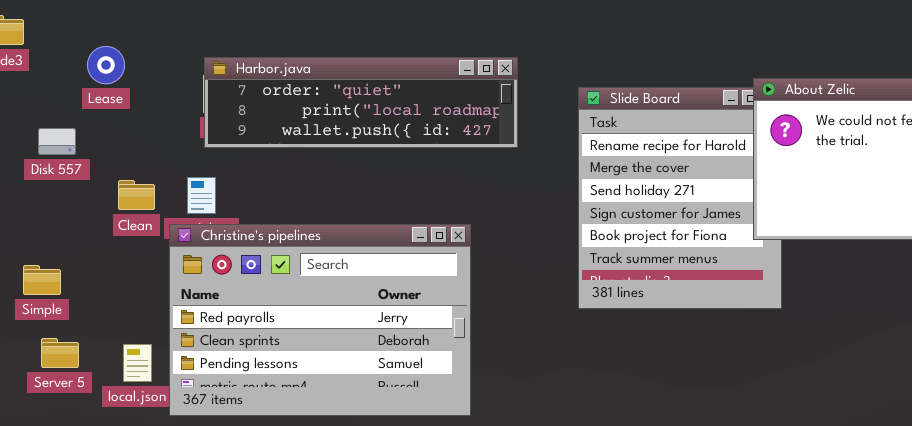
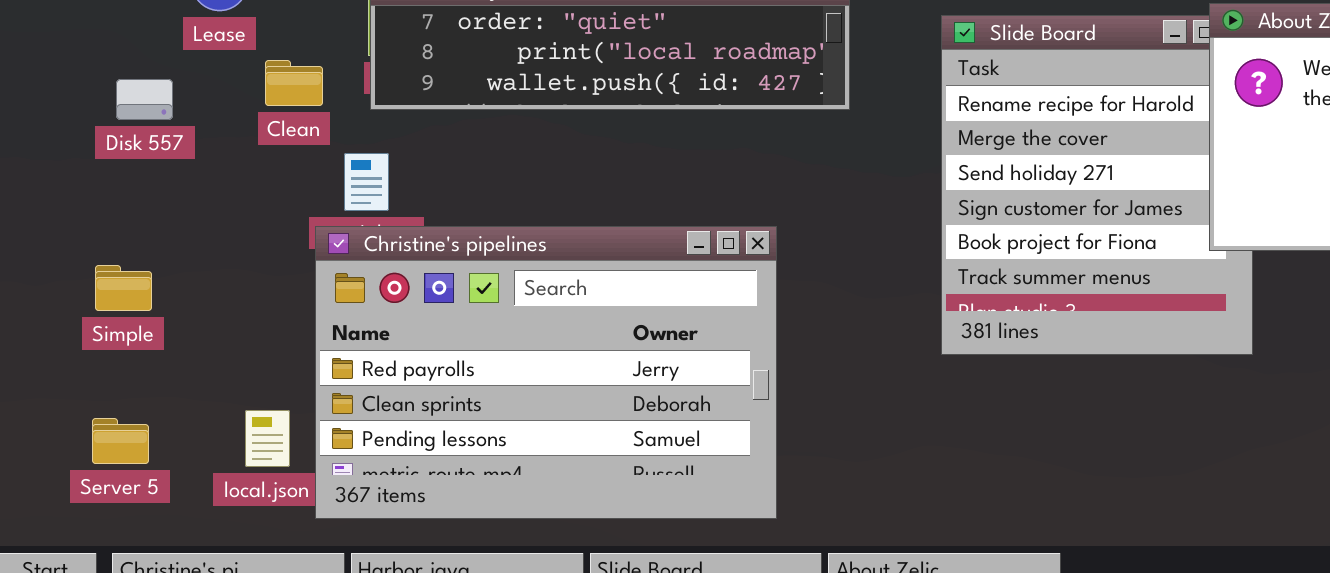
Clean: [118,180,155,210] -> [265,60,323,106], moved
Simple: [23,265,61,295] -> [95,265,152,311], moved
Server 5: [41,338,79,368] -> [92,418,149,464], moved

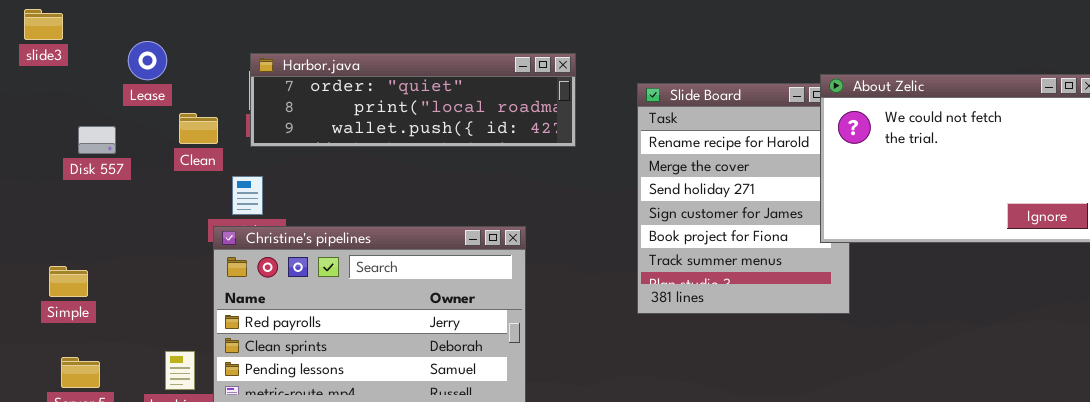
Simple: [95,265,152,311] -> [49,266,88,297], moved

